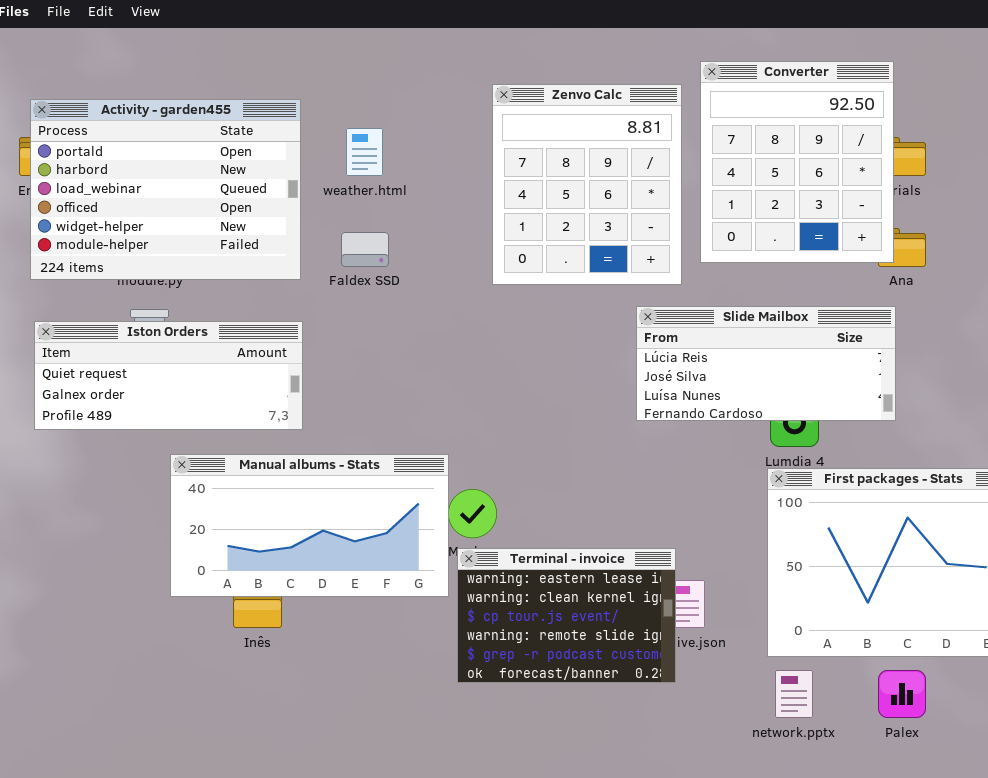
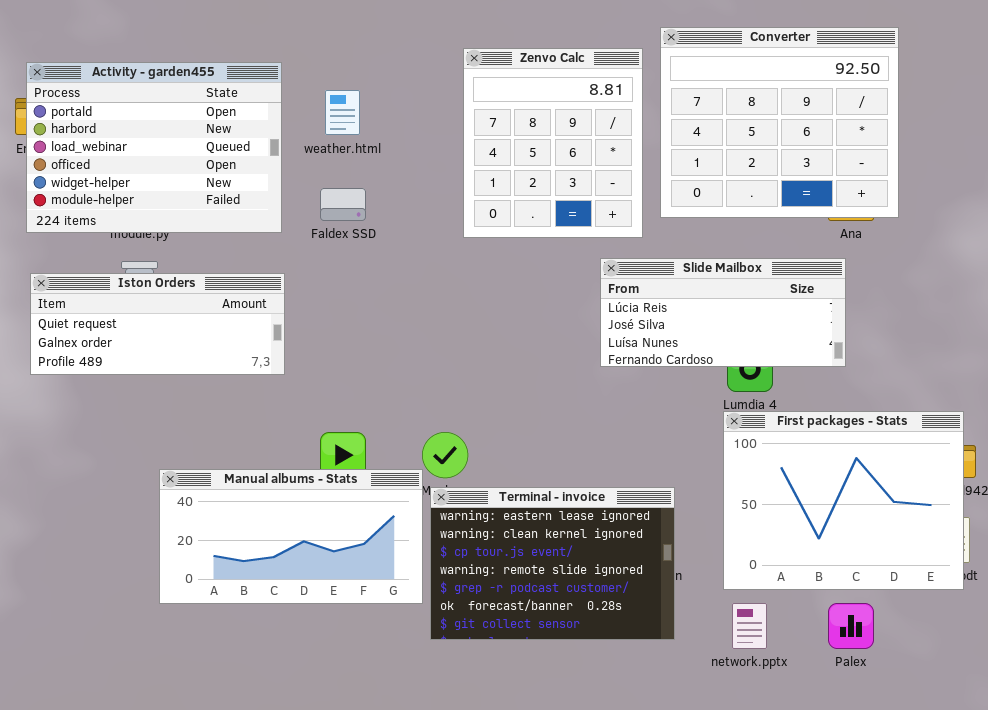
Converter: [700,61,894,263] -> [660,27,899,218], resized
Manual albums - Stats: [170,454,449,597] -> [159,469,423,604], moved
Terminal - invoice: [457,548,676,683] -> [430,487,675,640], resized

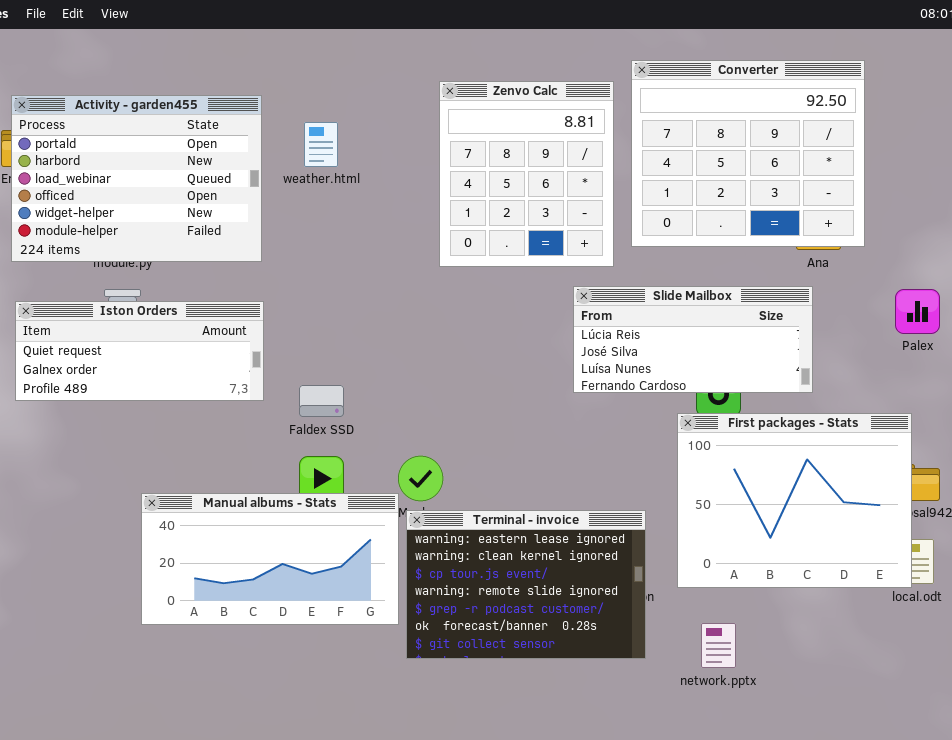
Faldex SSD: [320,188,366,221] -> [299,385,344,417], moved
First packages - Stats: [723,411,964,590] -> [677,413,912,588], moved
Palex: [828,603,874,649] -> [895,289,940,334], moved

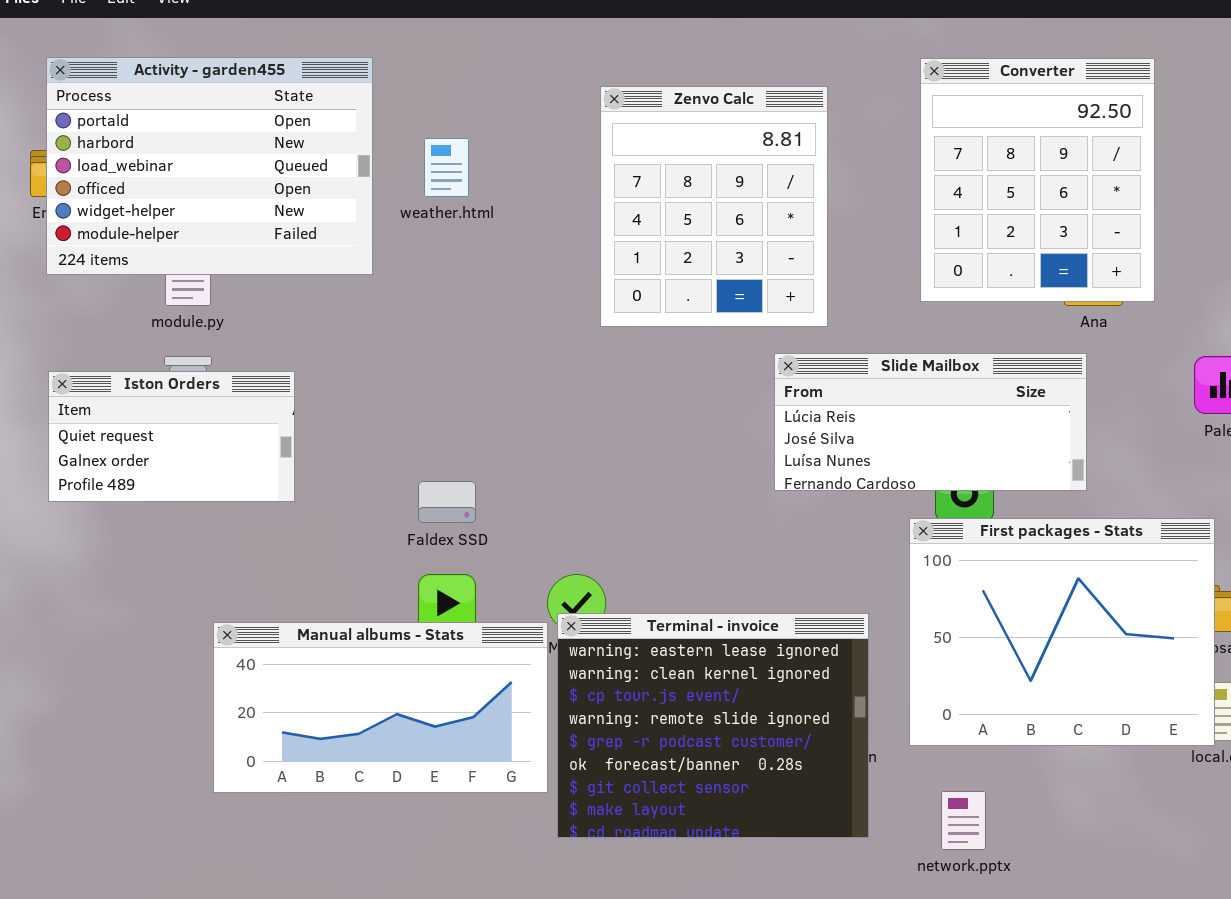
Converter: [631,60,865,247] -> [920,58,1155,302], resized
Activity - garden455: [11,95,262,262] -> [46,57,373,275], moved
Iston Orders: [15,301,264,401] -> [48,371,295,502], resized
Terminal - invoice: [406,510,646,659] -> [557,613,869,838], resized

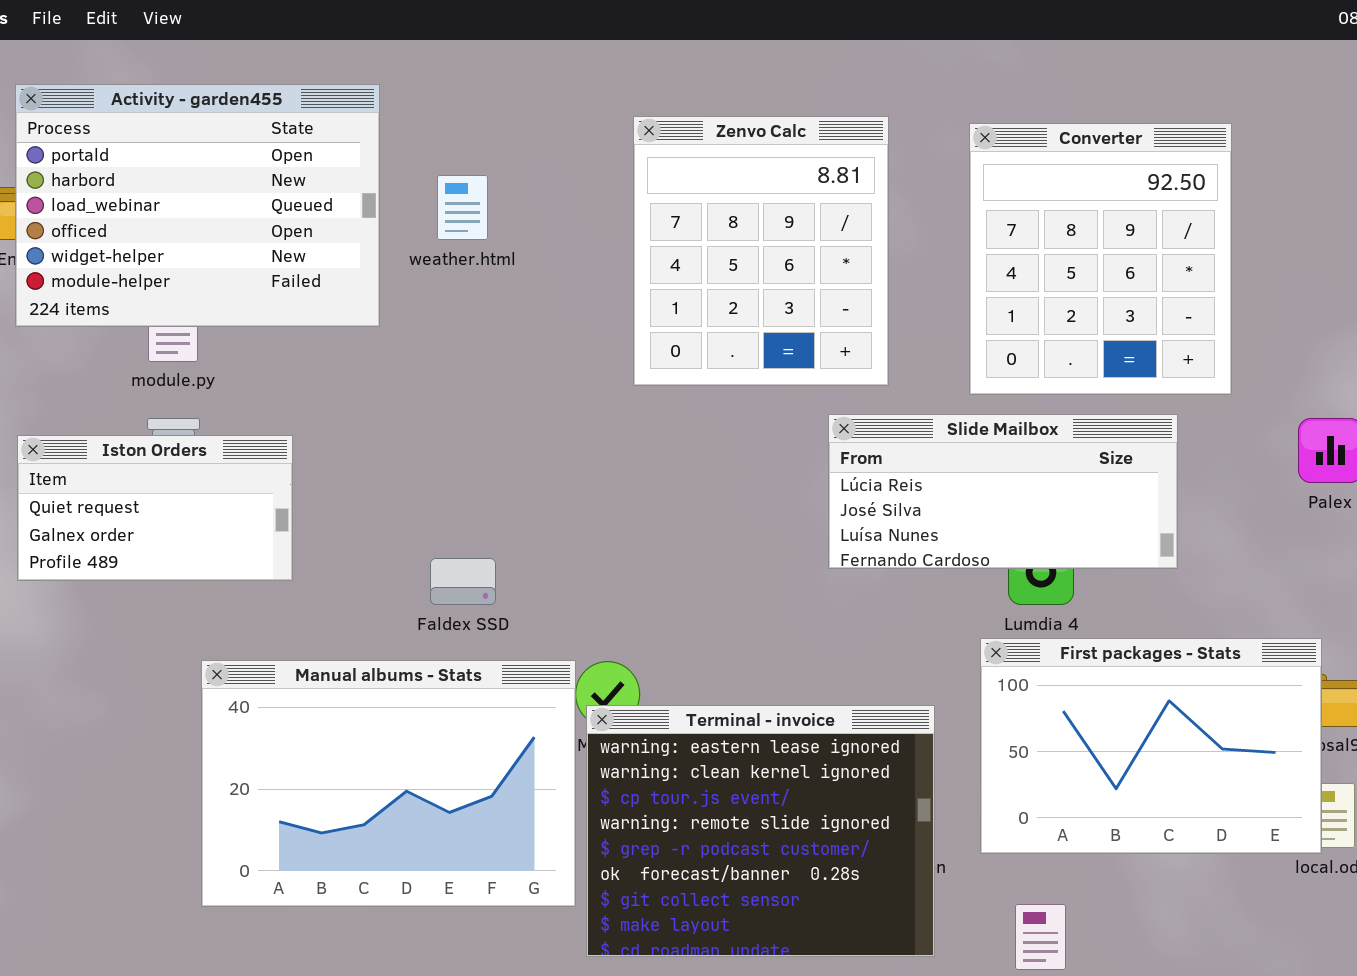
Converter: [920,58,1155,302] -> [969,123,1232,395], moved
First packages - Stats: [909,518,1215,746] -> [980,638,1322,854], resized
Manual albums - Stats: [213,622,548,793] -> [201,660,576,907], resized

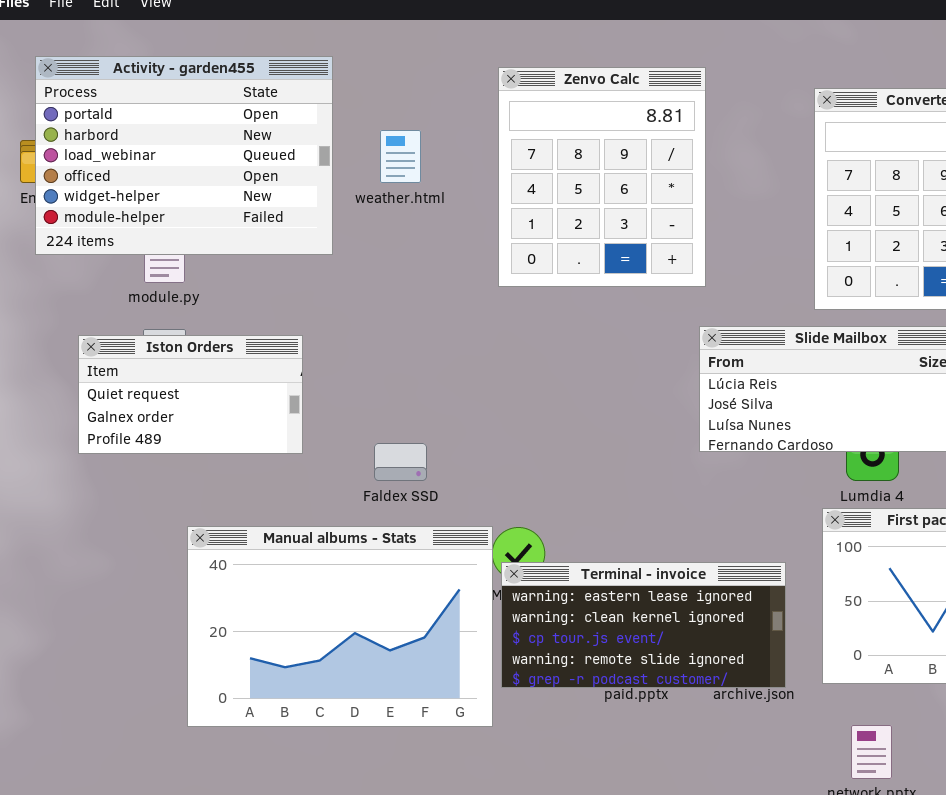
Zenvo Calc: [633,116,889,386] -> [498,67,706,287], moved
Iston Orders: [17,435,293,581] -> [78,335,303,454], moved
Terminal - invoice: [586,705,935,957] -> [501,562,786,688], resized

